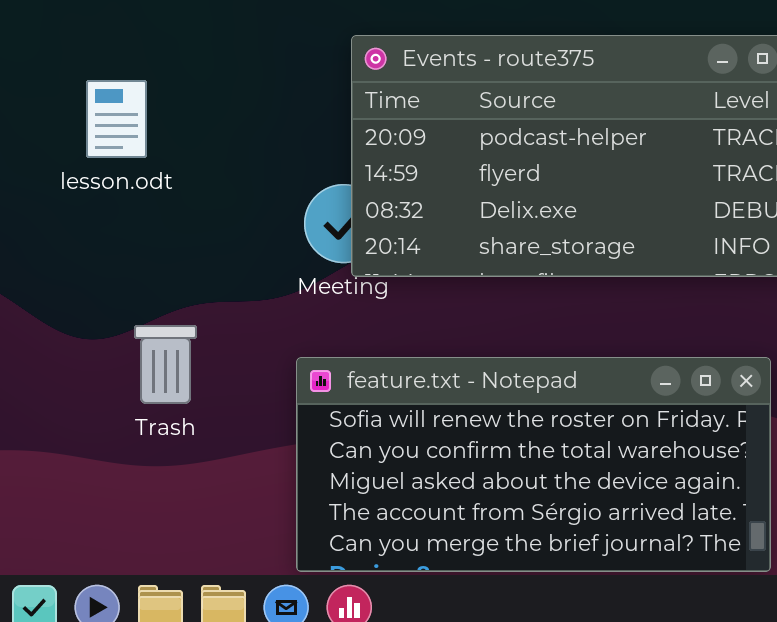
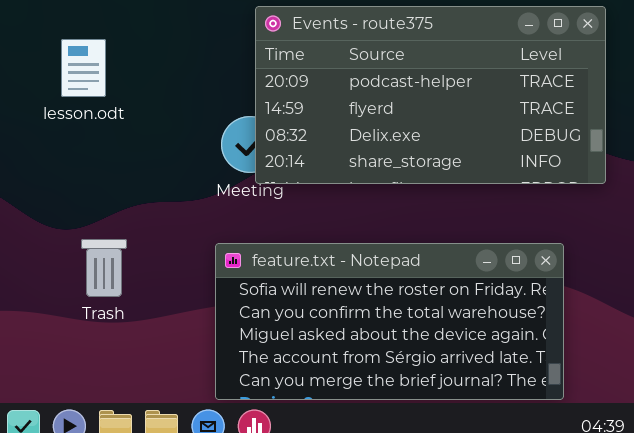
Trash: [134,325,197,404] -> [81,239,127,297], moved

